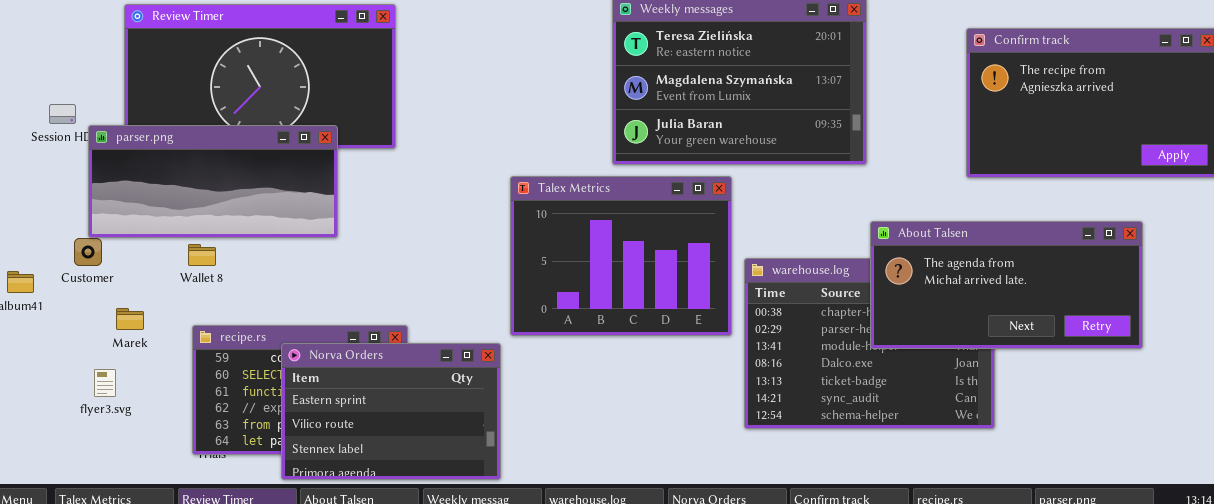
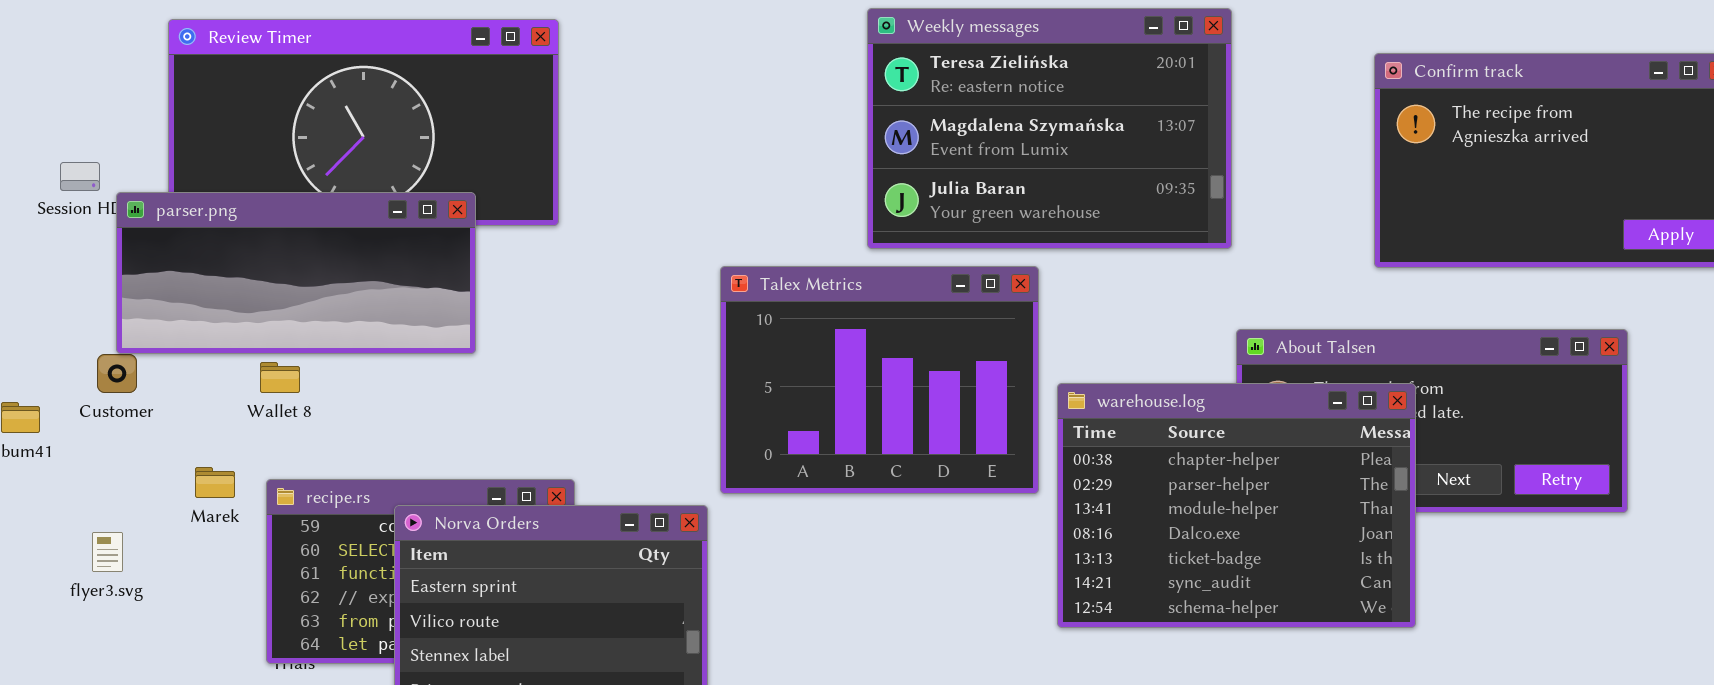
warehouse.log: [744,258,995,429] -> [1057,383,1416,628], raised
Marek: [116,308,144,330] -> [195,467,235,498], moved
flyer3.svg: [94,369,116,397] -> [92,532,123,572], moved

